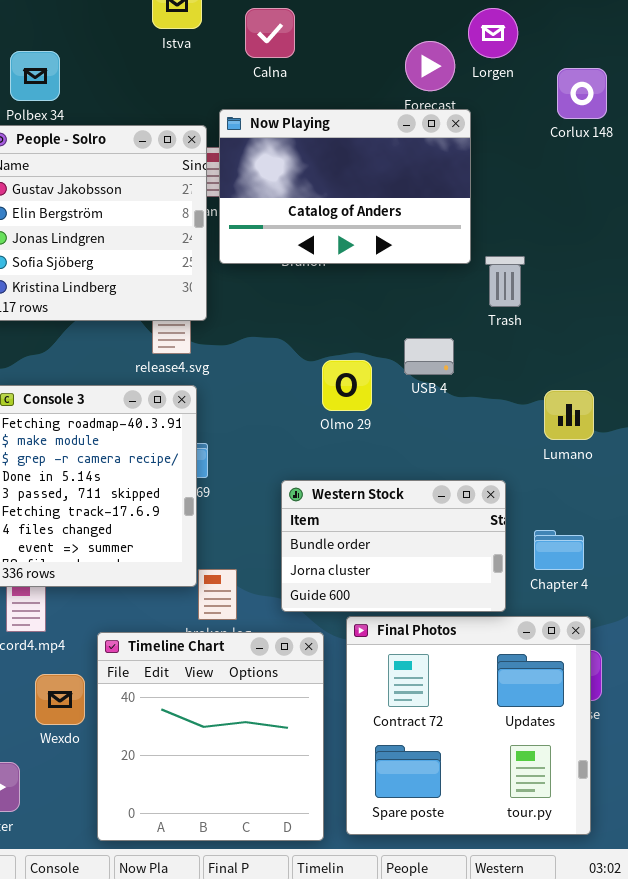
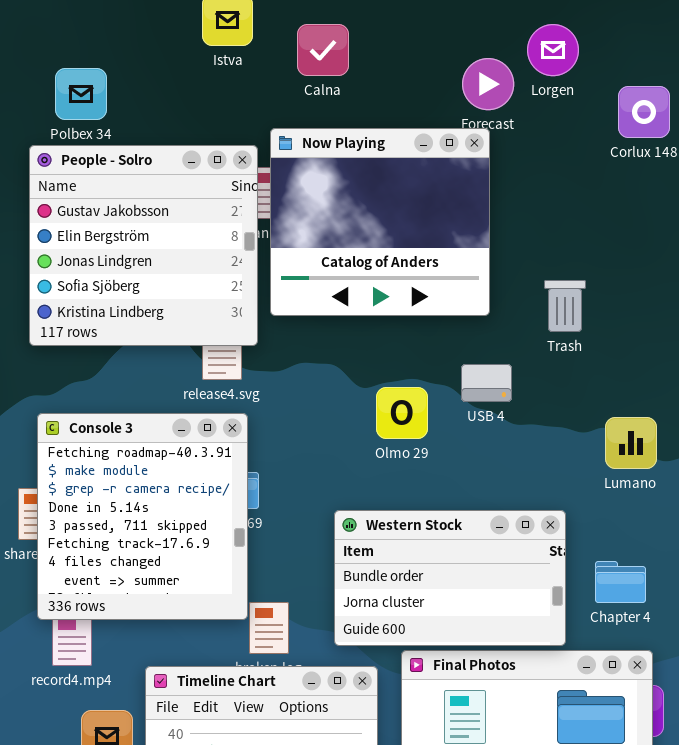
Now Playing: [219,109,471,264] -> [270,128,490,316], resized

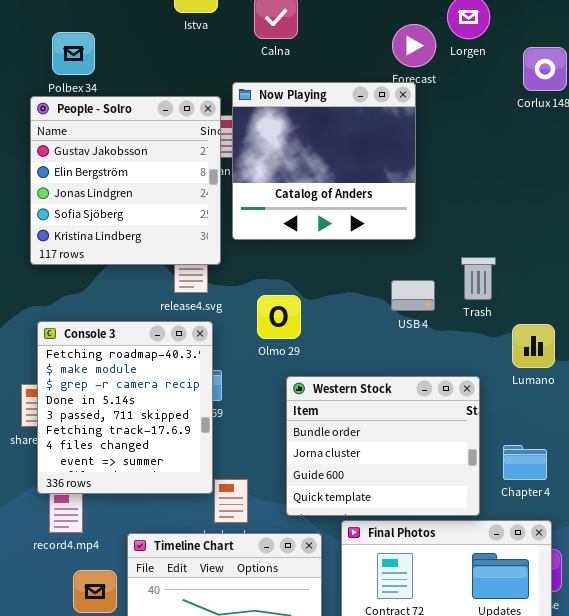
Trash: [544,280,586,332] -> [461,257,496,300], moved
Olmo 29: [376,387,428,439] -> [257,295,301,339], moved
Western Stock: [334,510,566,646] -> [286,376,480,516], resized

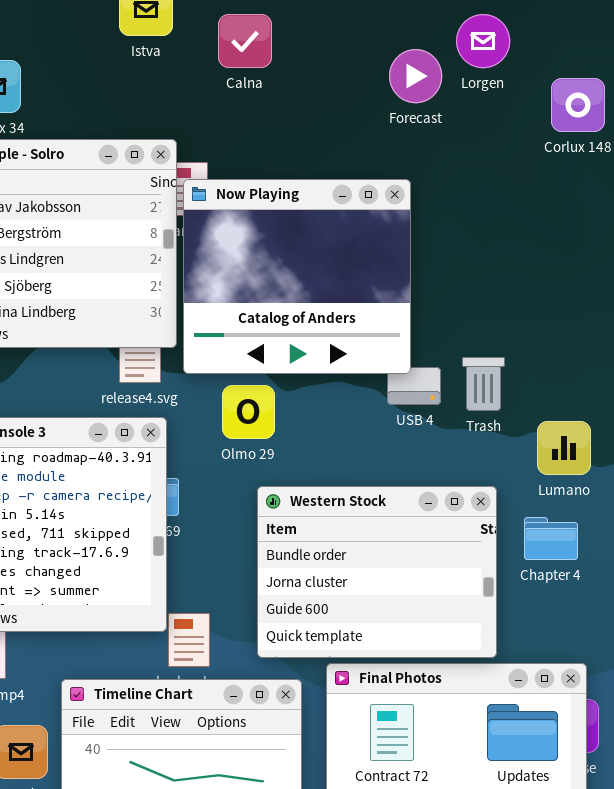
Now Playing: [232,82,416,240] -> [183,179,411,374], moved
Trash: [461,257,496,300] -> [462,357,505,411], moved
Chapter 4: [503,445,547,480] -> [524,517,578,560], moved

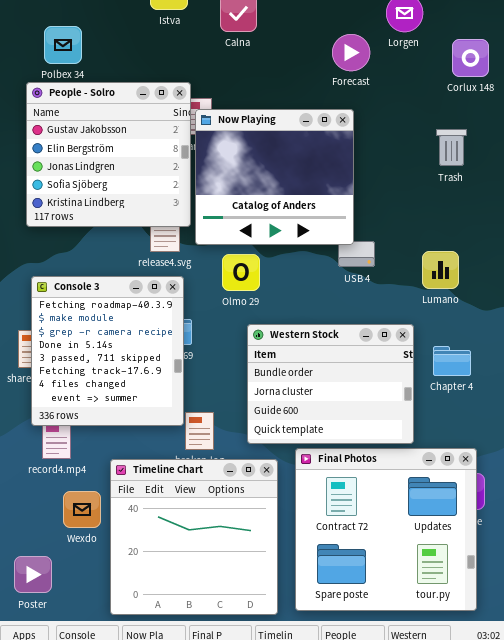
Forecast: [389,49,442,103] -> [332,34,370,71], moved
Trash: [462,357,505,411] -> [436,129,467,166], moved
Lumano: [537,421,591,475] -> [422,251,459,289], moved

